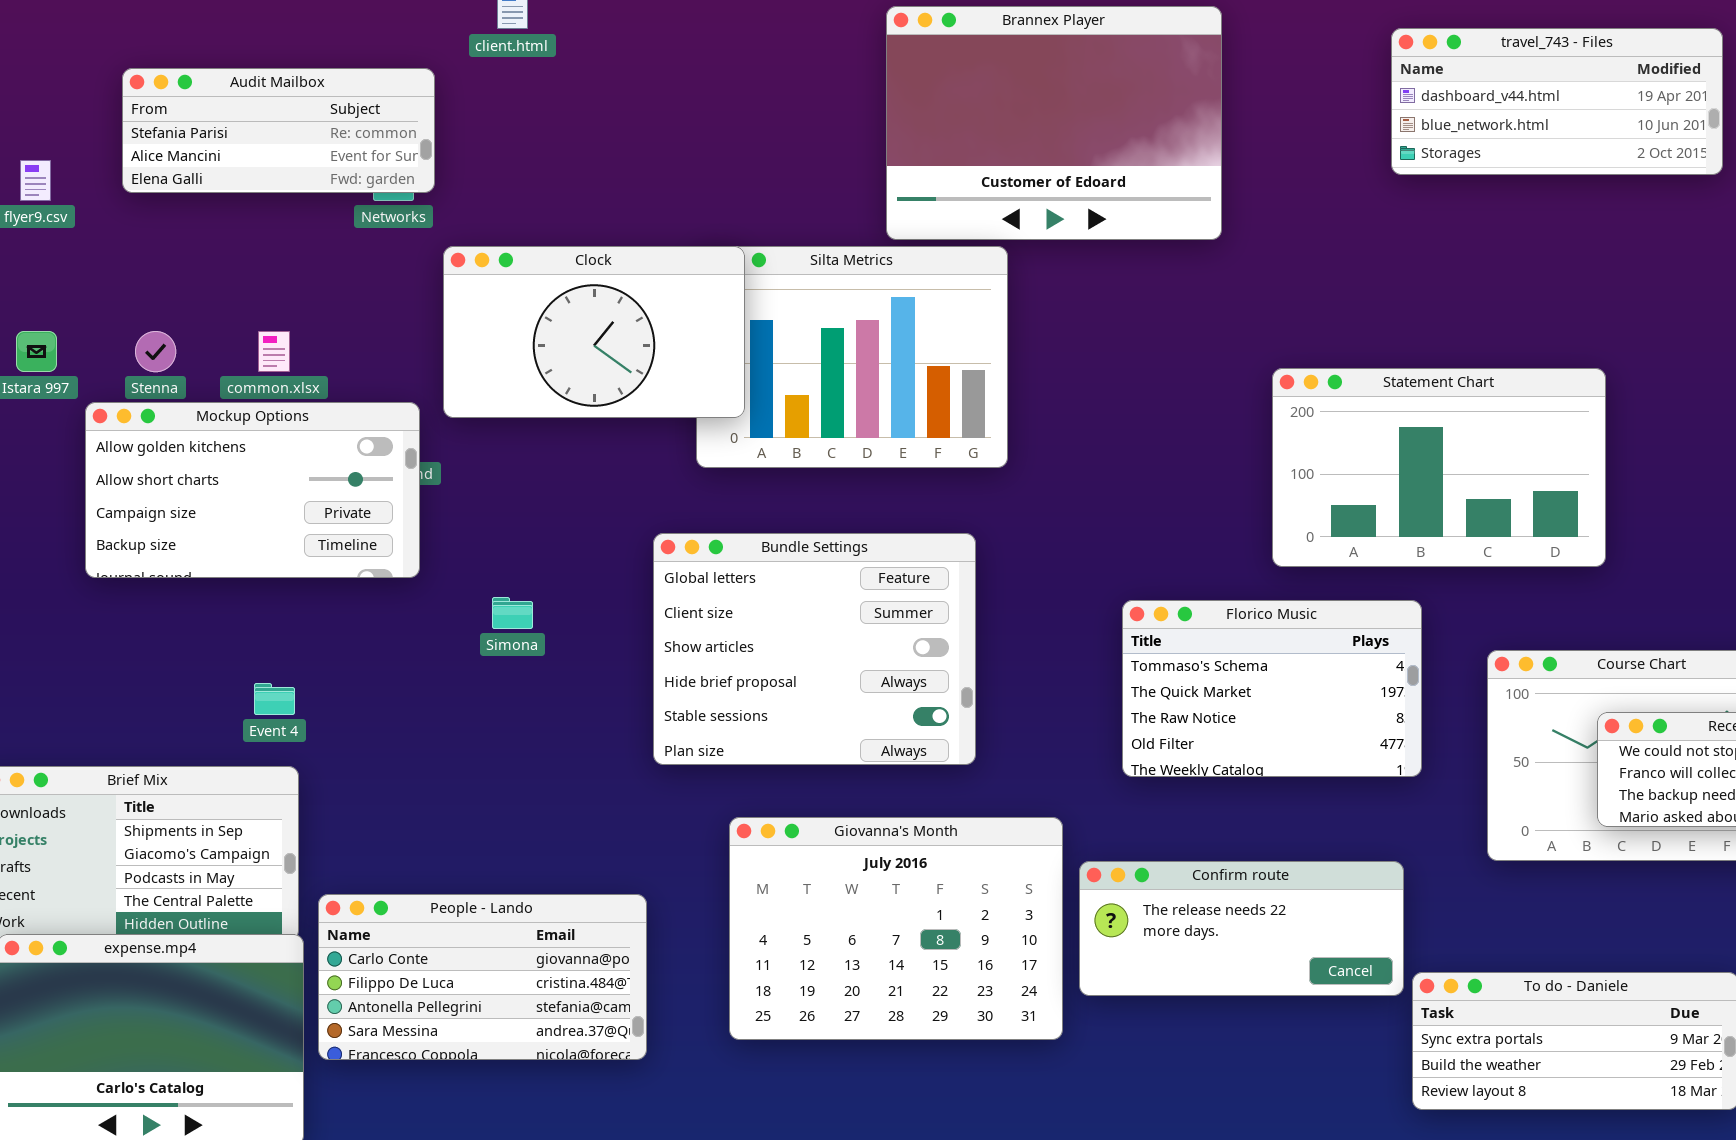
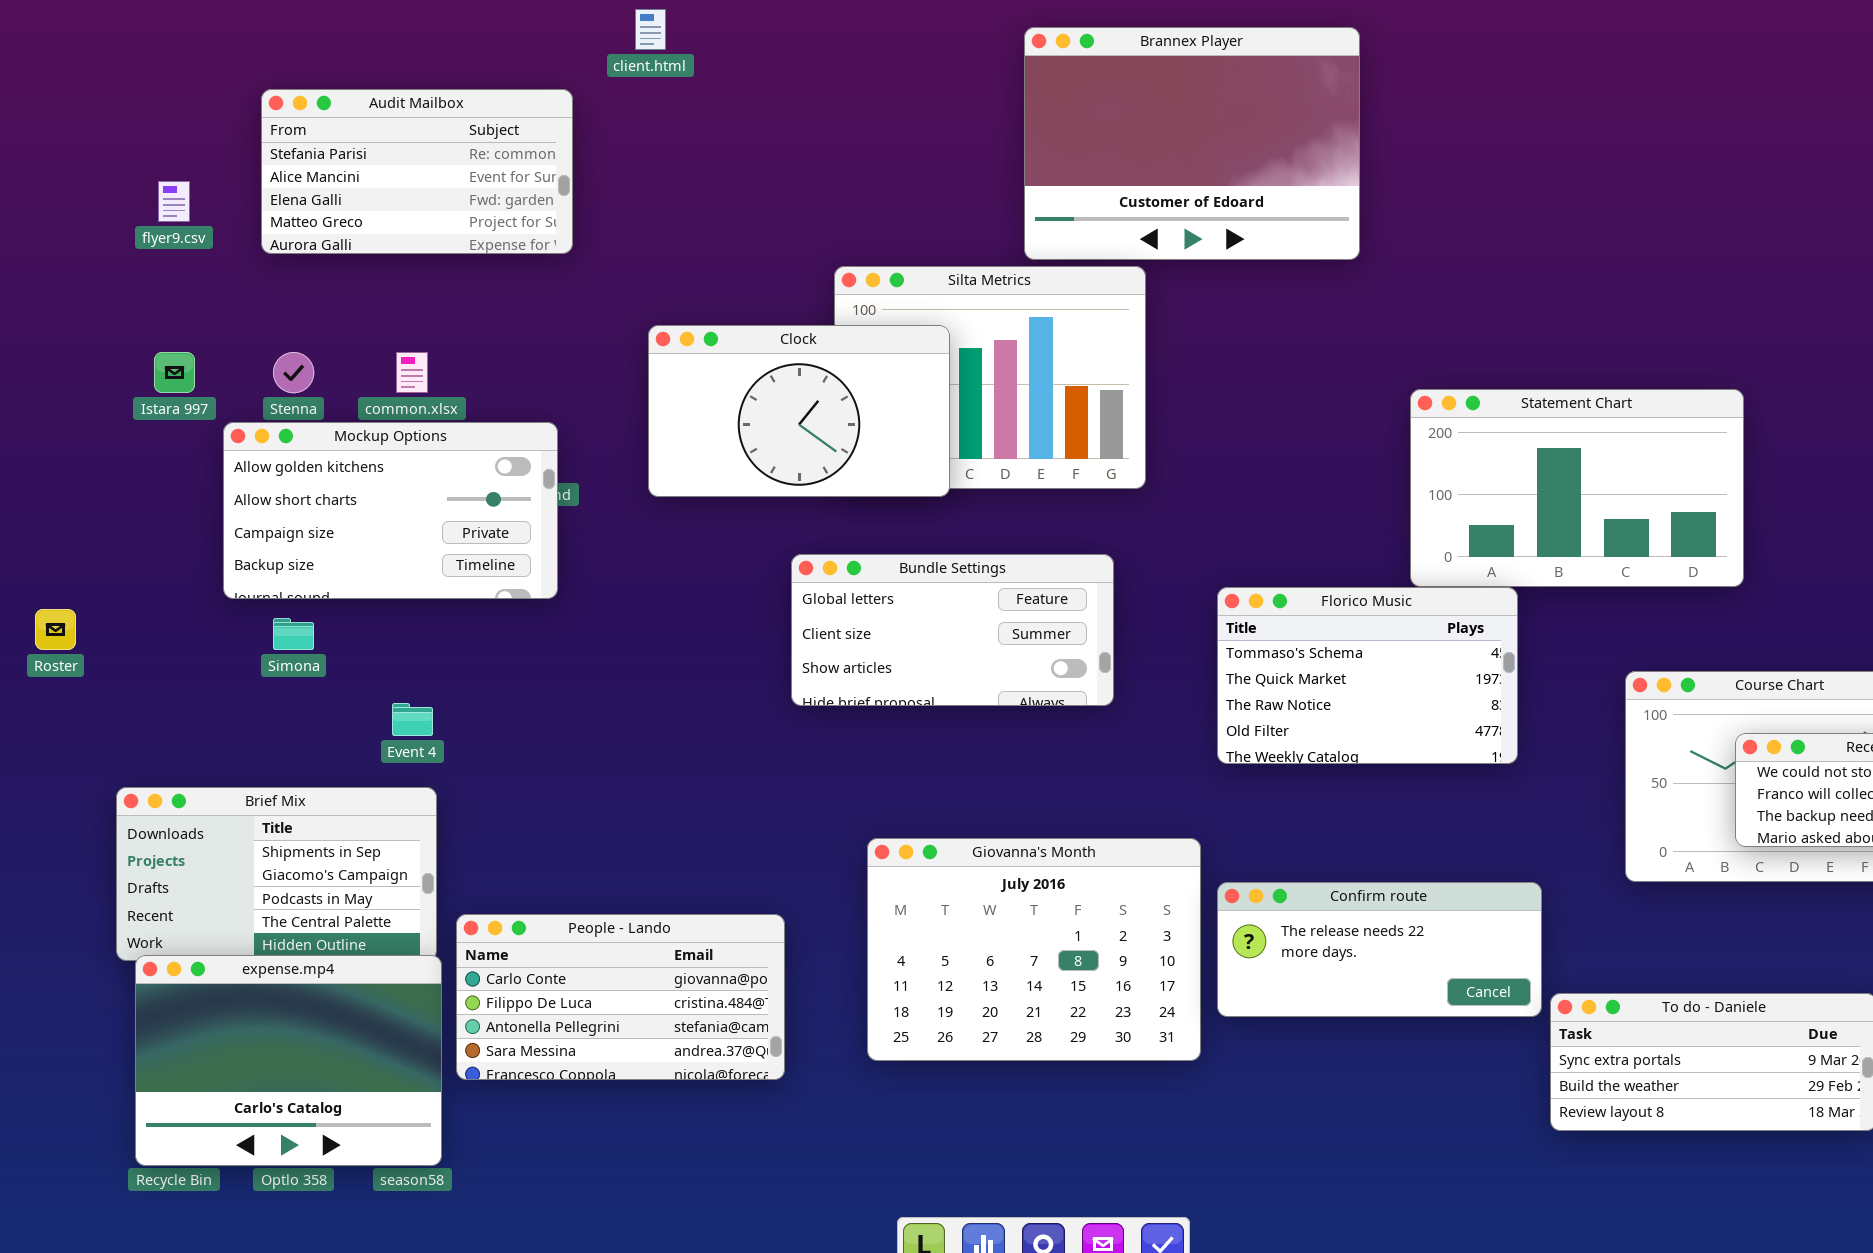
travel_743 - Files: [1391,28,1723,175] -> none, closed
Audit Mailbox: [122,68,435,193] -> [261,89,573,254], resized
Clock: [443,246,745,418] -> [648,325,950,497], moved
Bundle Settings: [653,533,976,765] -> [791,554,1114,706], resized
Simona: [492,597,533,629] -> [273,618,314,650], moved
Florico Music: [1122,600,1422,777] -> [1217,587,1518,764], moved

